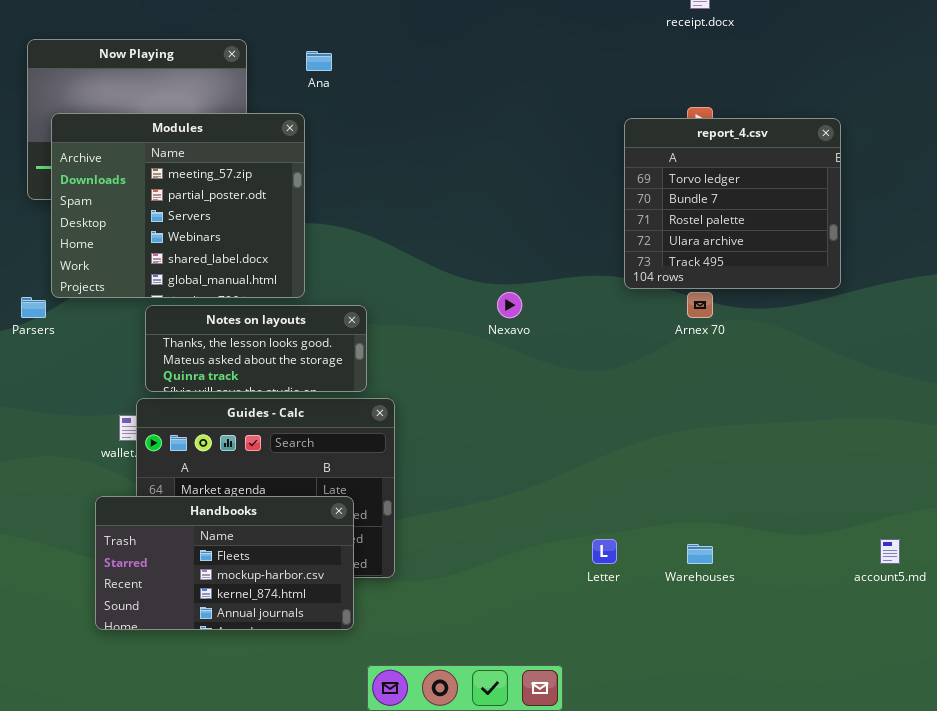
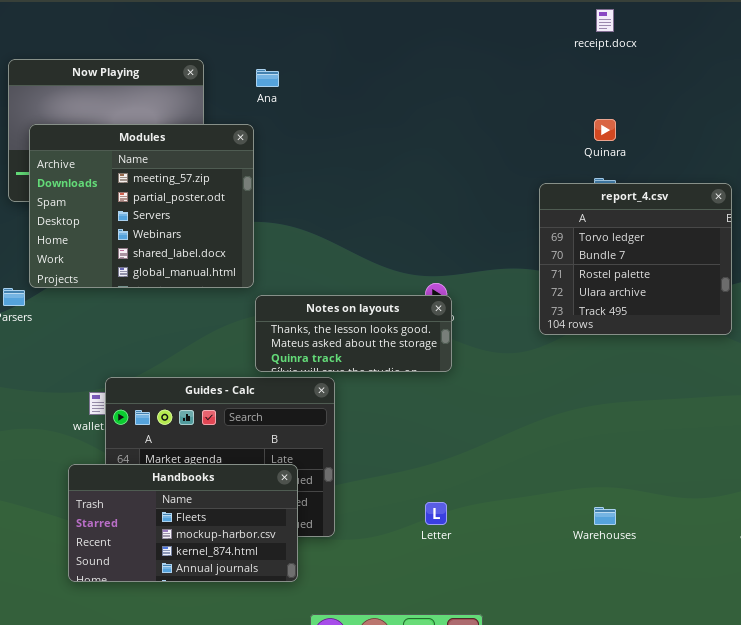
report_4.csv: [624,118,841,289] -> [539,183,732,335], moved
Notes on layouts: [145,305,367,392] -> [255,295,452,372], moved
Letter: [592,539,617,564] -> [425,502,447,525], moved

